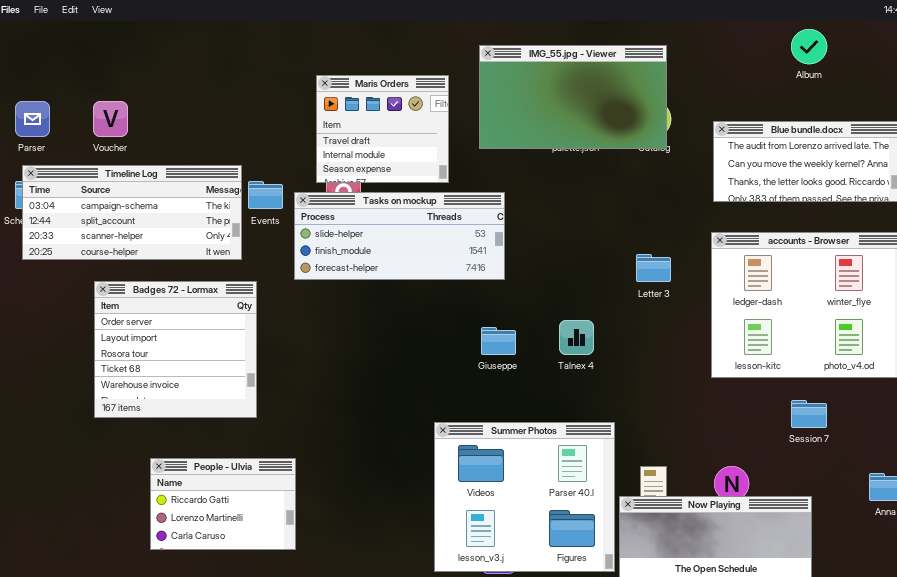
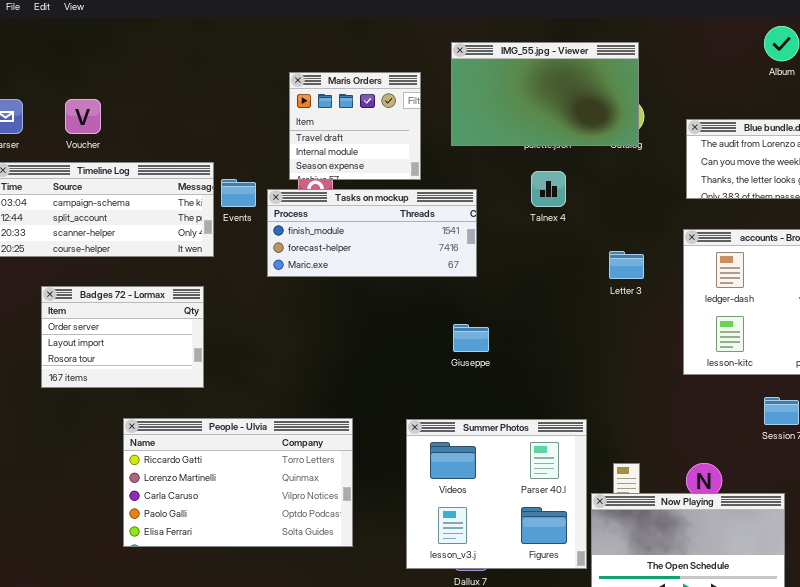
Tasks on mockup: [294,192,505,280] -> [267,189,477,277], scrolled down 1 row
Badges 72 - Lormax: [94,281,257,418] -> [41,286,204,388], moved, resized
Talnex 4: [559,320,594,355] -> [531,171,566,207], moved
People - Ulvia: [150,458,296,550] -> [123,418,353,547], resized

